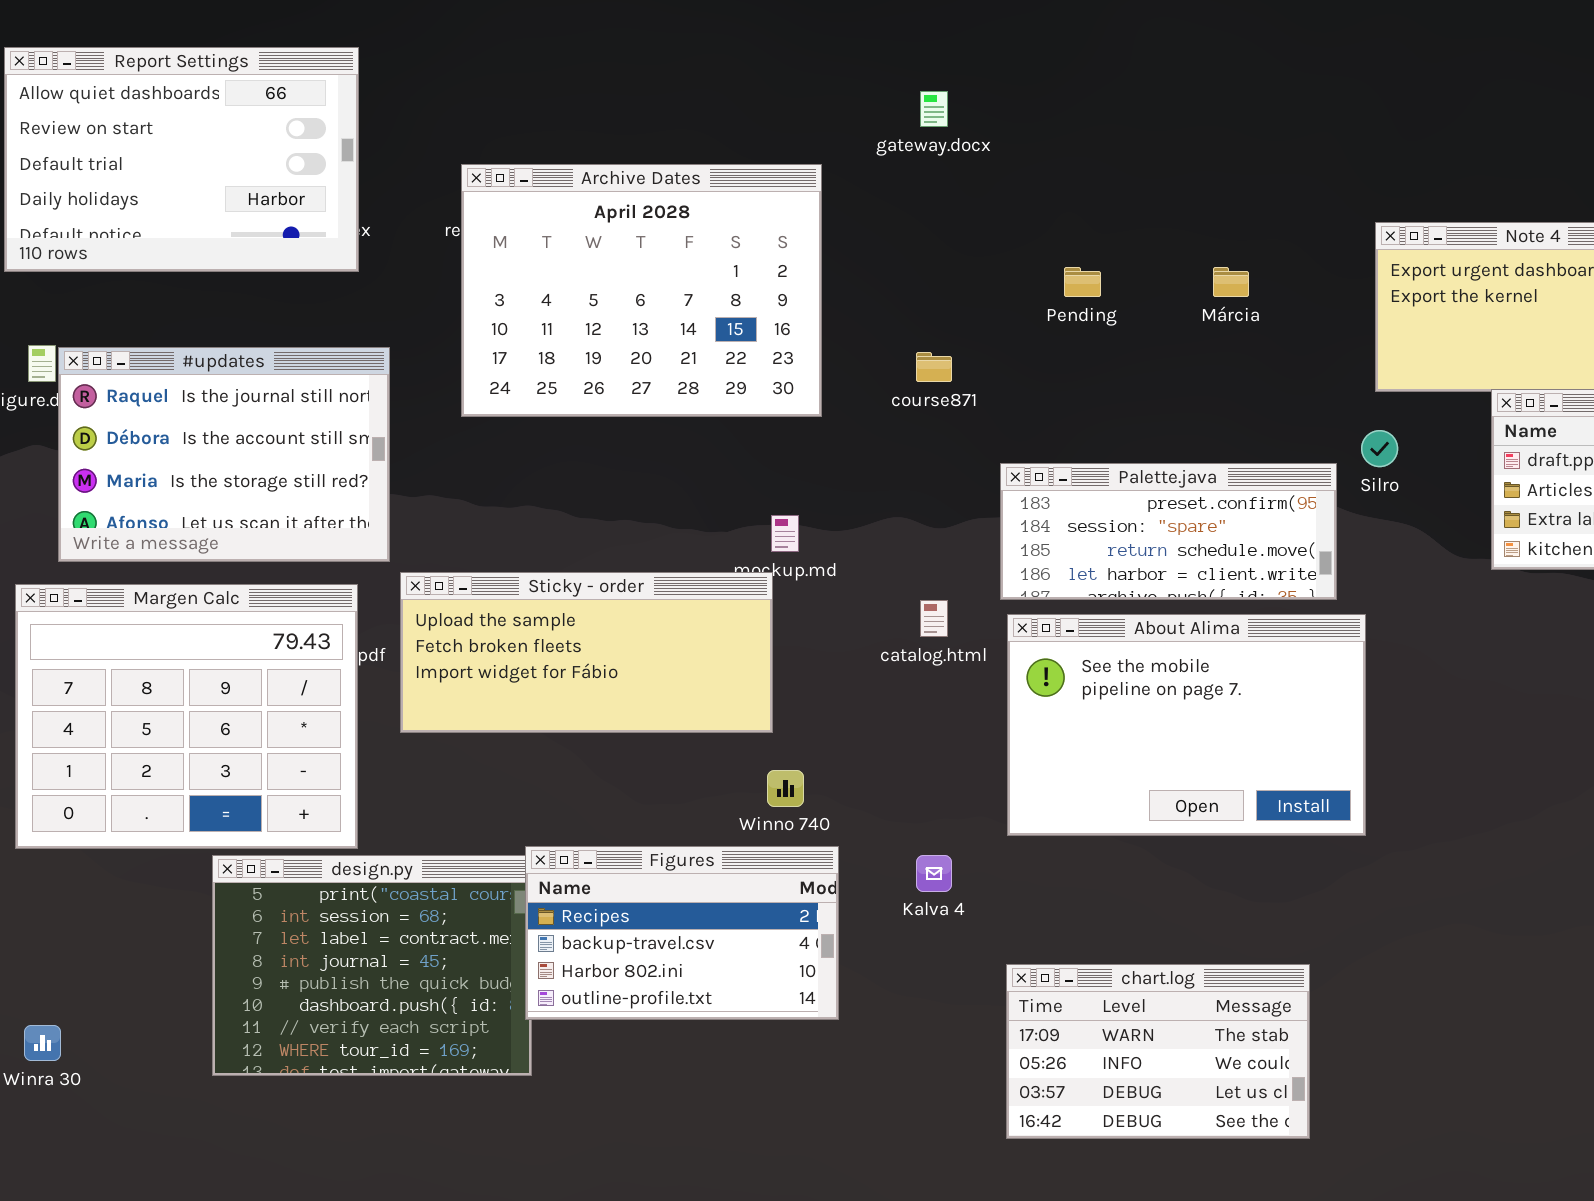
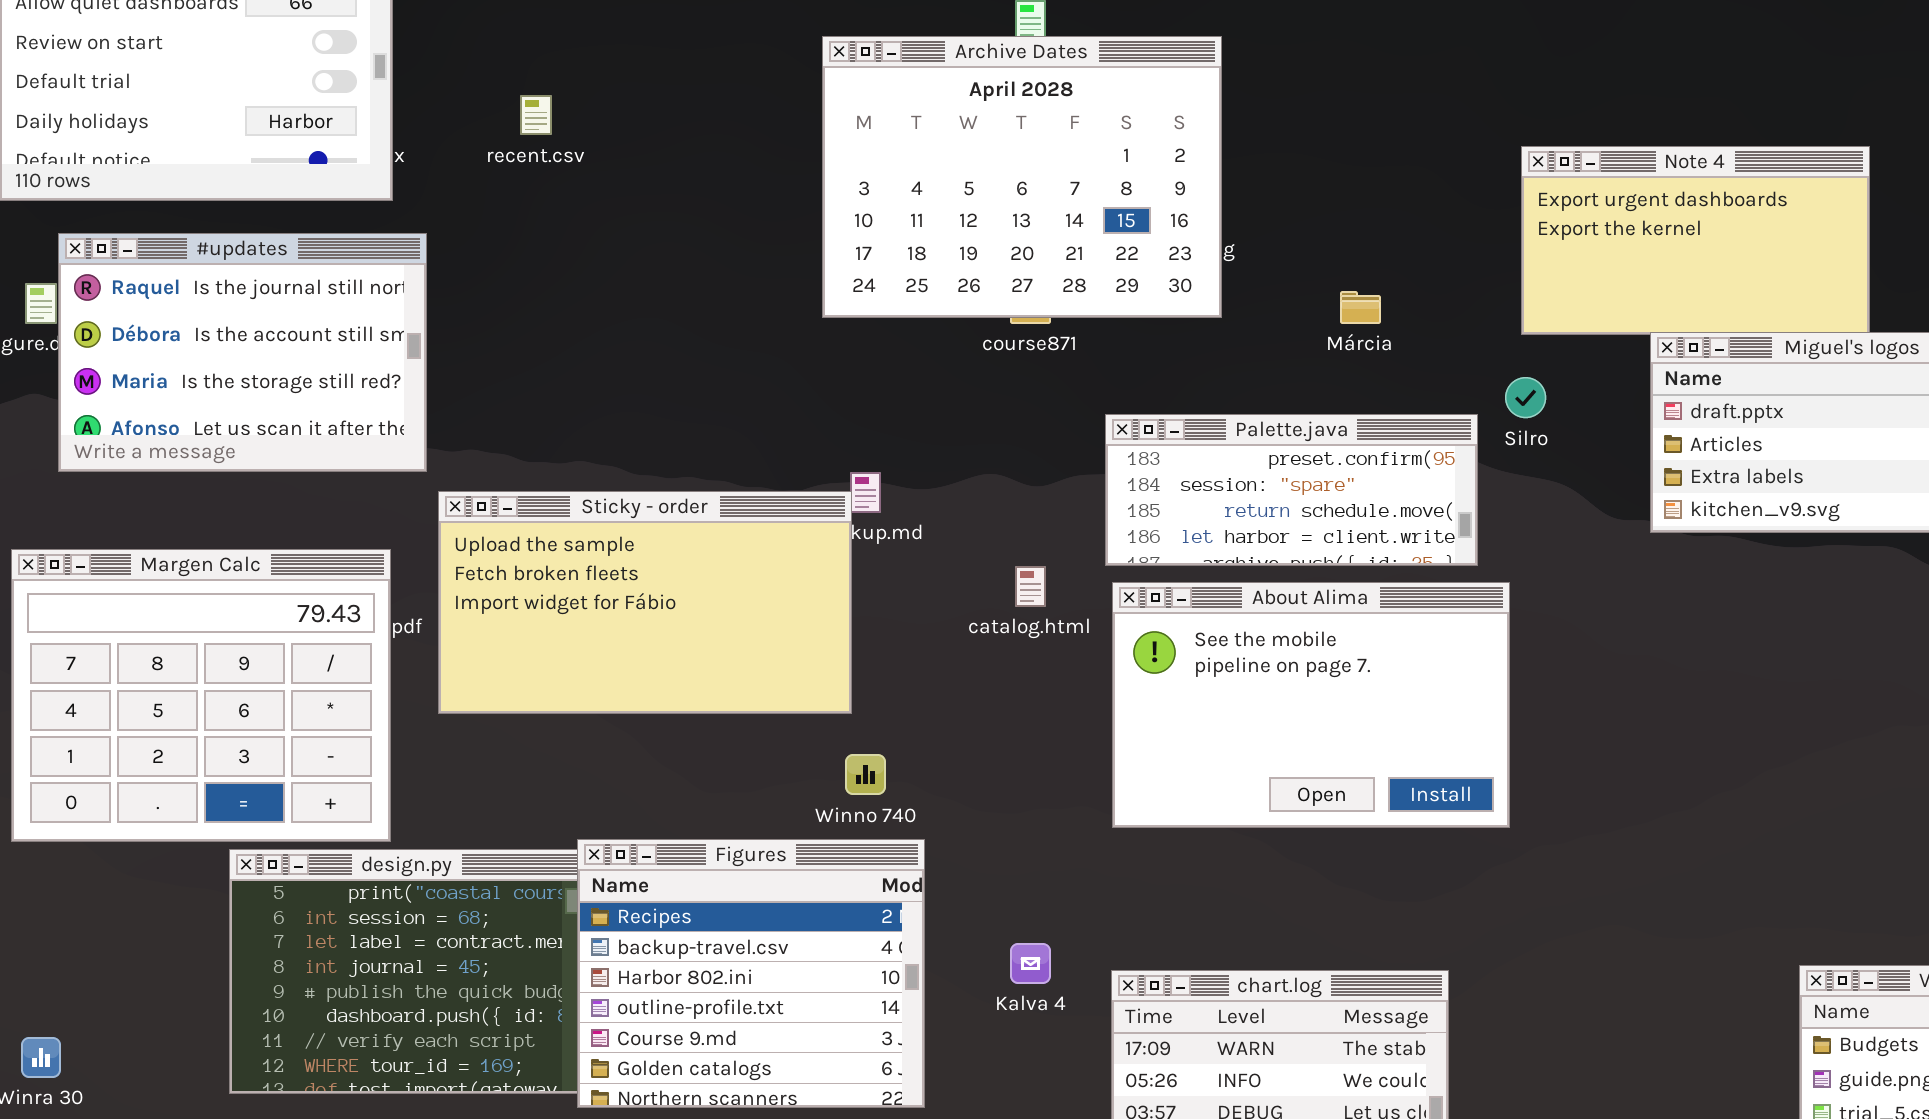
Archive Dates: [461,164,822,417] -> [822,36,1222,318], moved
Márcia: [1213,267,1249,297] -> [1340,291,1381,324], moved
#updates: [58,347,390,562] -> [58,233,427,472], moved
Sticky - order: [400,572,773,733] -> [438,491,852,714], resized
Figures: [525,846,839,1020] -> [577,839,925,1108], resized
Kalva 4: [916,855,952,892] -> [1010,943,1051,984], moved

